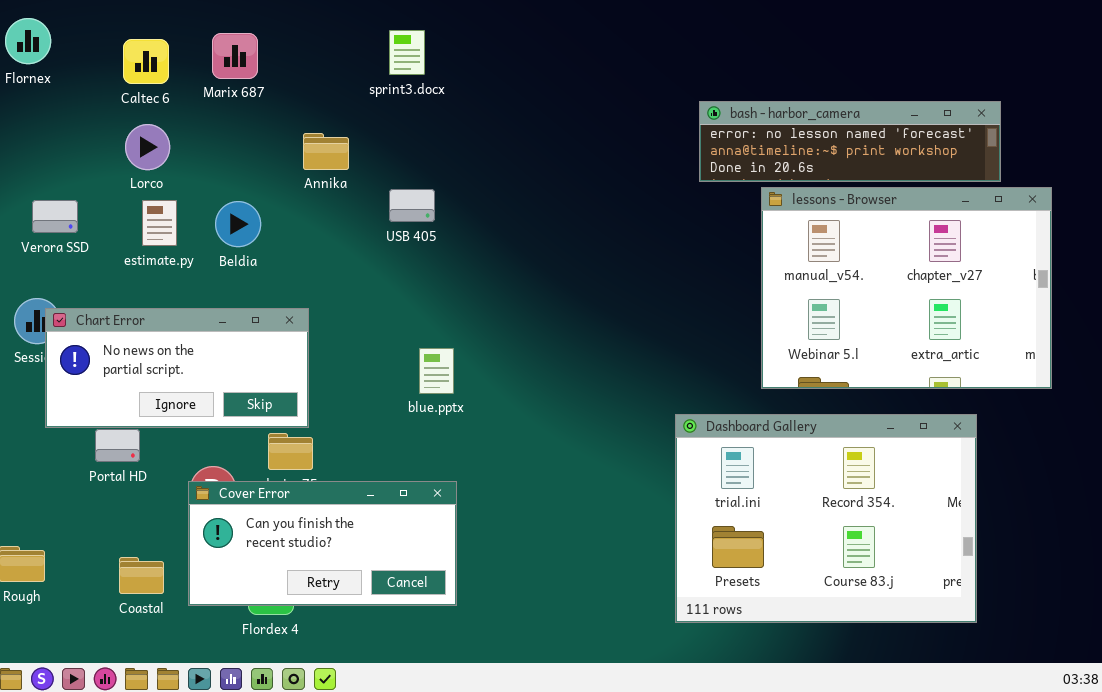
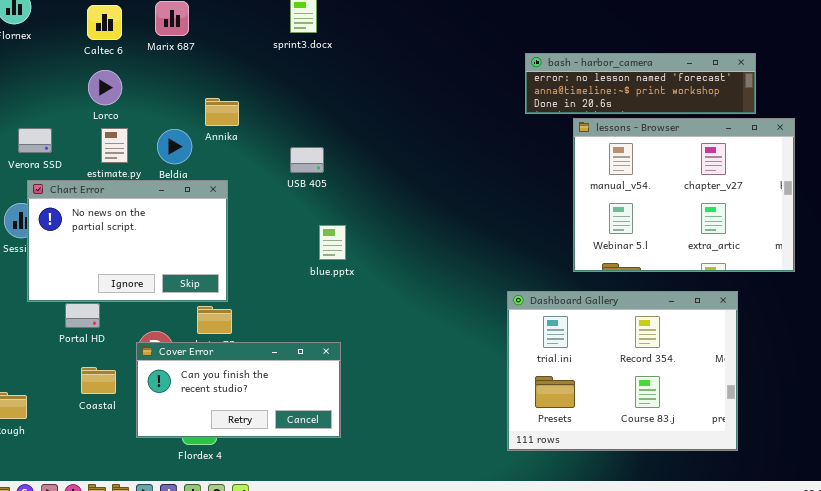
Annika: [303,133,349,170] -> [205,98,239,126], moved
USB 405: [389,189,435,222] -> [290,147,324,173], moved
Chart Error: [45,308,309,428] -> [27,180,228,302], resized
blue.pptx: [419,348,454,394] -> [319,225,346,260], moved
Coastal: [119,557,164,594] -> [81,367,116,394], moved

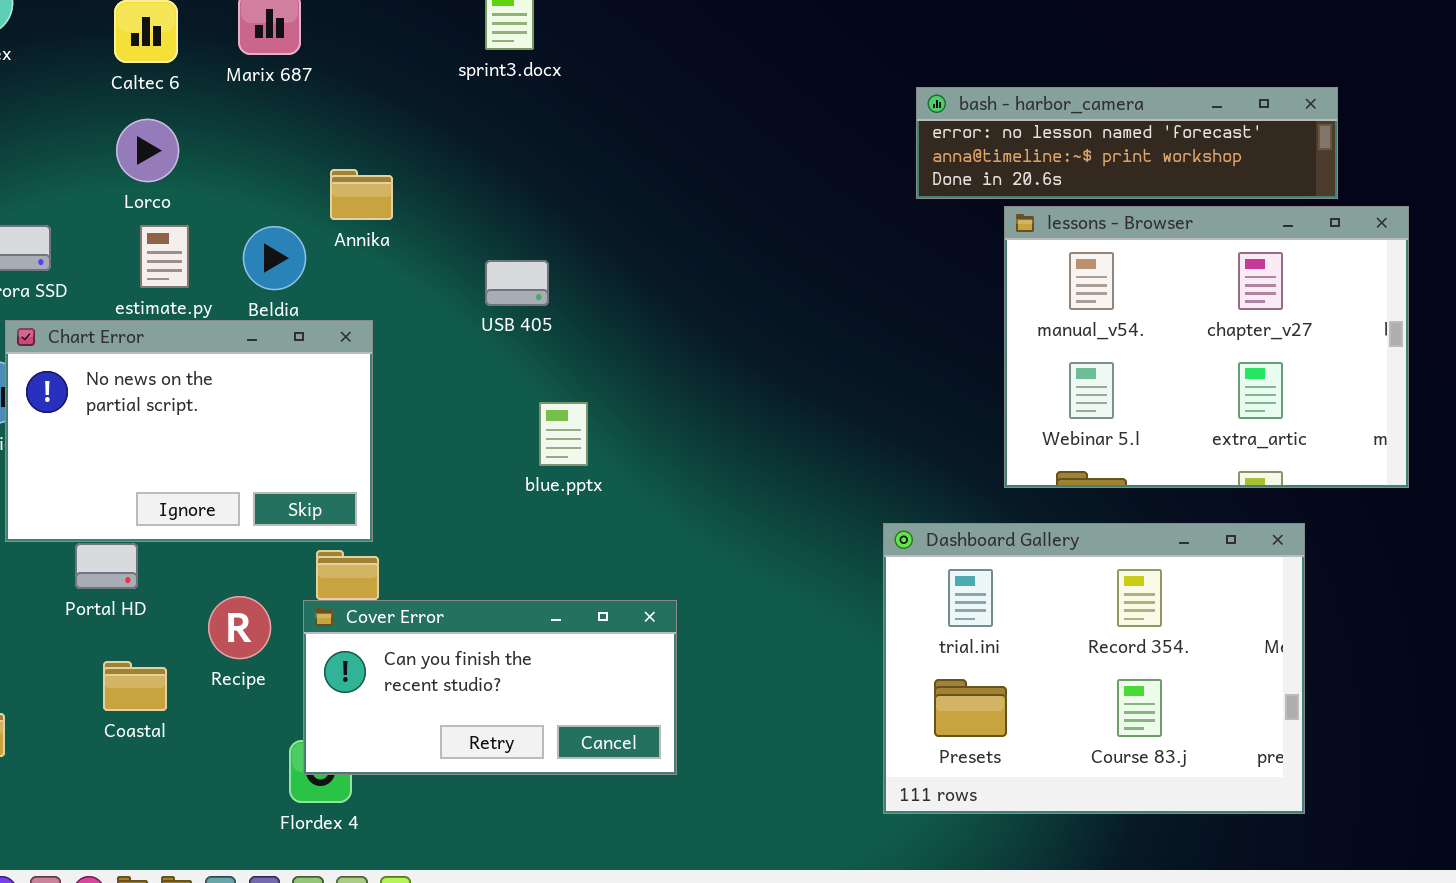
Cover Error: [136,342,341,438] -> [303,600,677,775], moved

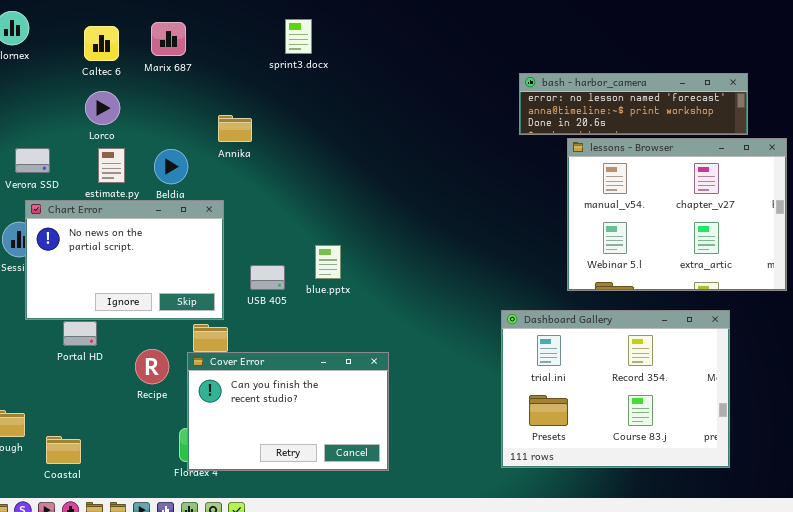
Annika: [330,169,393,220] -> [218,115,252,142], moved
USB 405: [485,260,549,306] -> [250,265,285,290], moved
Cover Error: [303,600,677,775] -> [187,352,389,471], resized
Coastal: [103,661,167,711] -> [46,436,81,464], moved

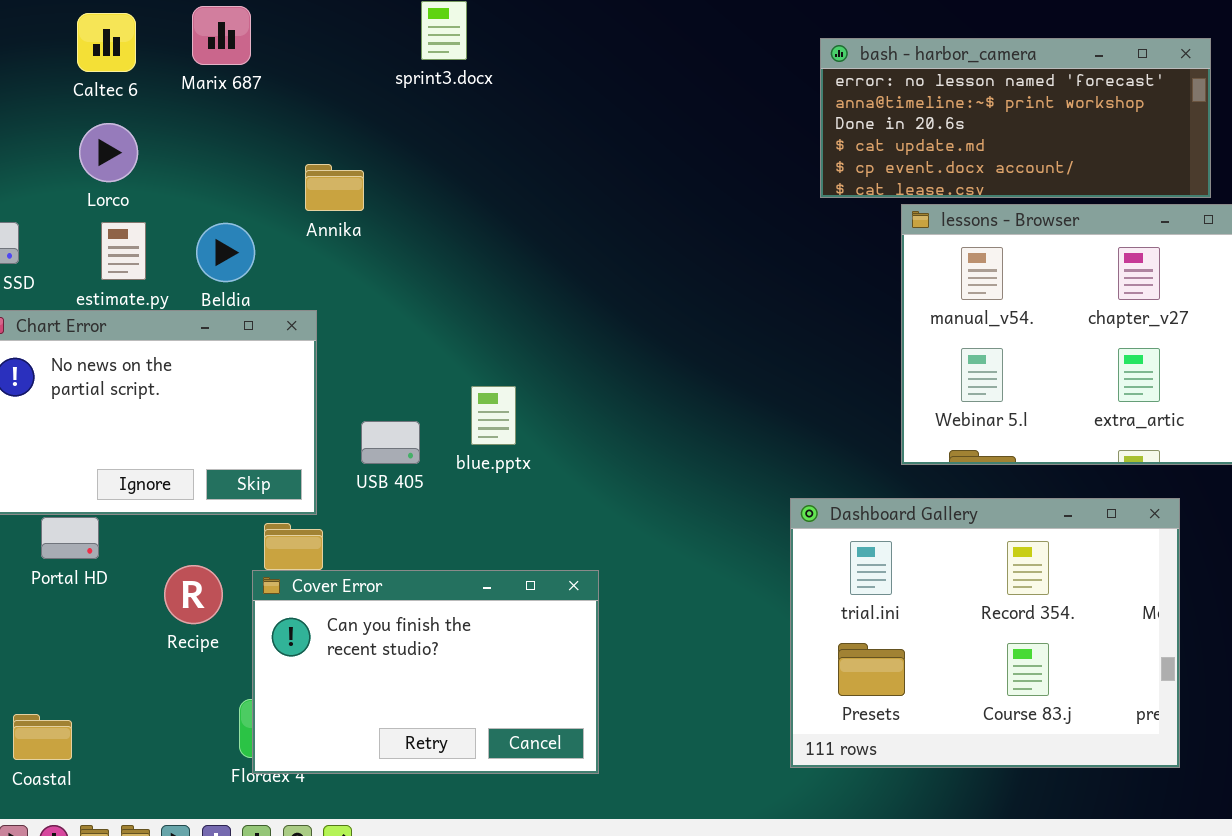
bash - harbor_camera: [519,73,748,135] -> [820,38,1211,198], resized

